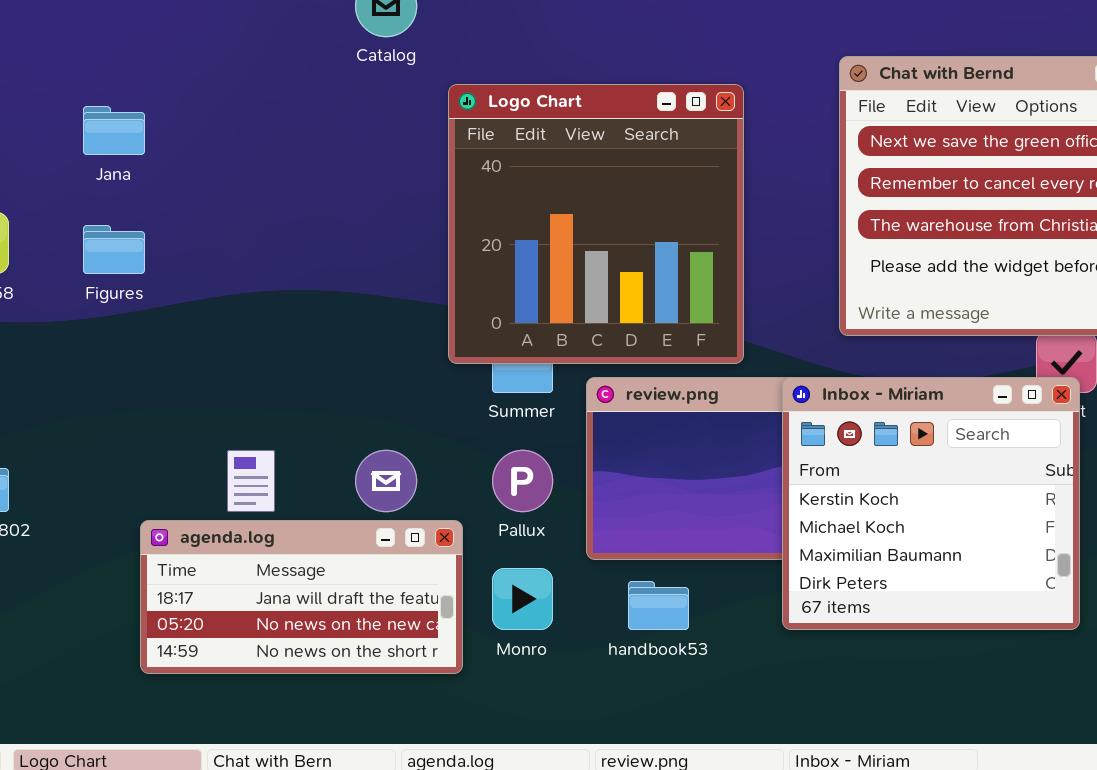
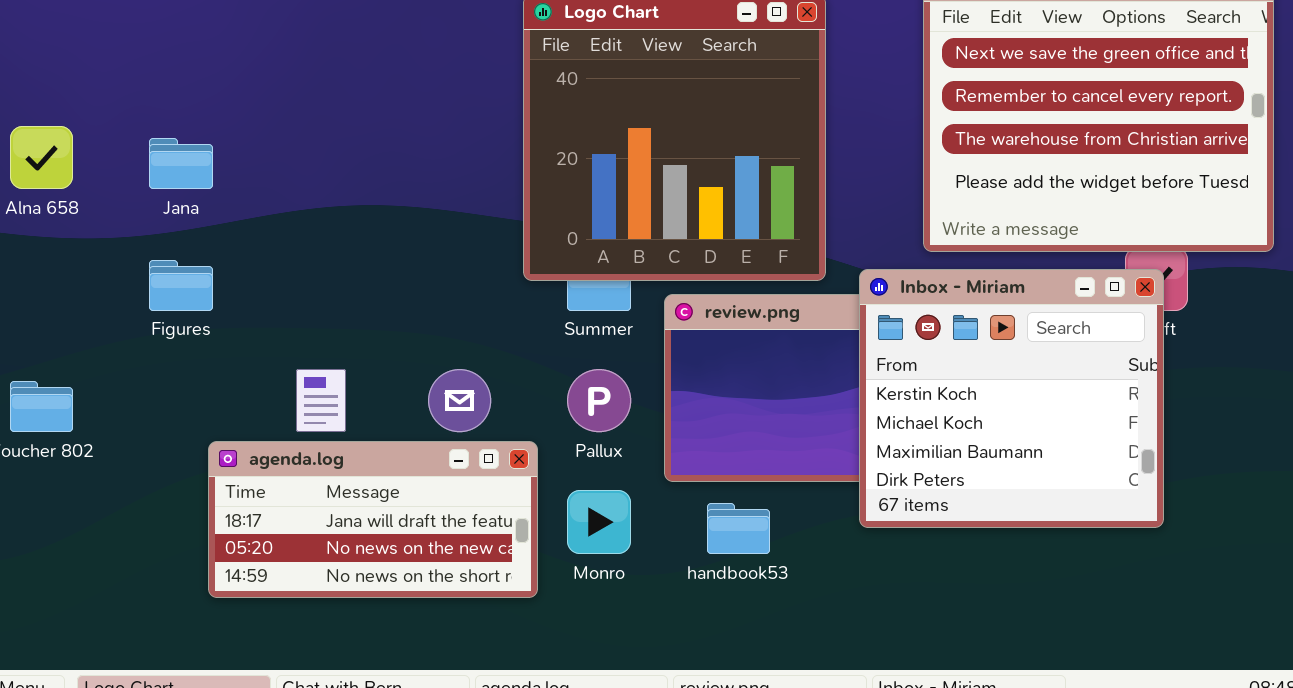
Jana: [83,106,145,155] -> [149,138,213,189], moved
Figures: [83,225,145,274] -> [149,260,213,311], moved
Inbox - Miriam: [782,377,1080,630] -> [859,269,1164,528], moved

